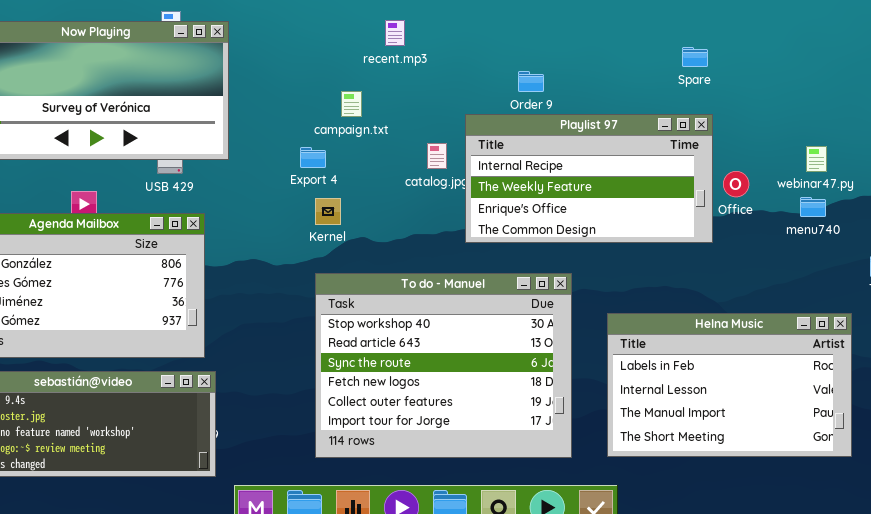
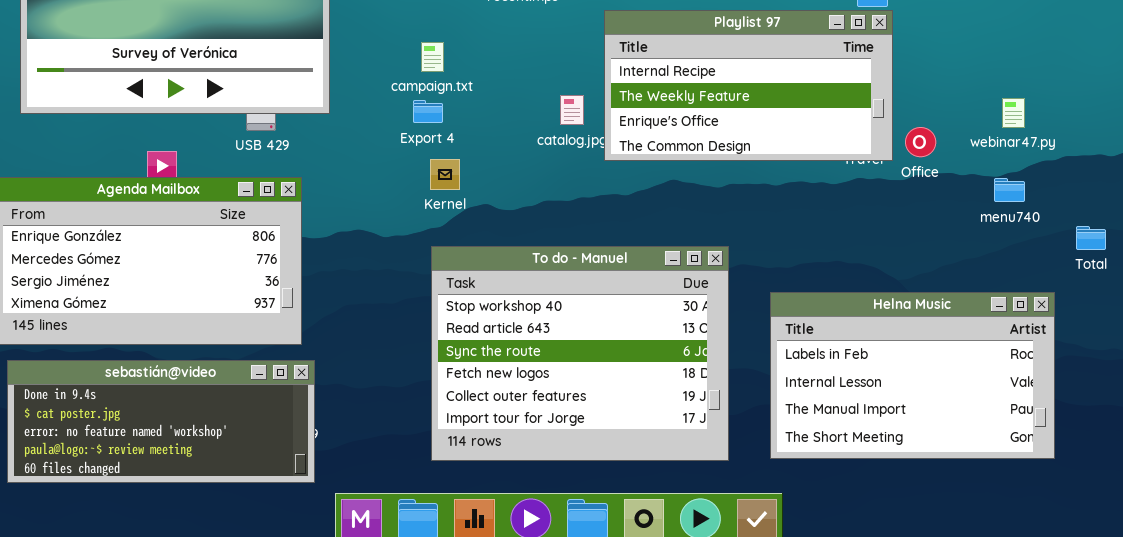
campaign.txt: [341,91,362,117] -> [421,42,444,72], moved
Playlist 97: [465,114,713,243] -> [604,10,893,161], moved
menu740: [800,197,826,217] -> [994,178,1025,202], moved

